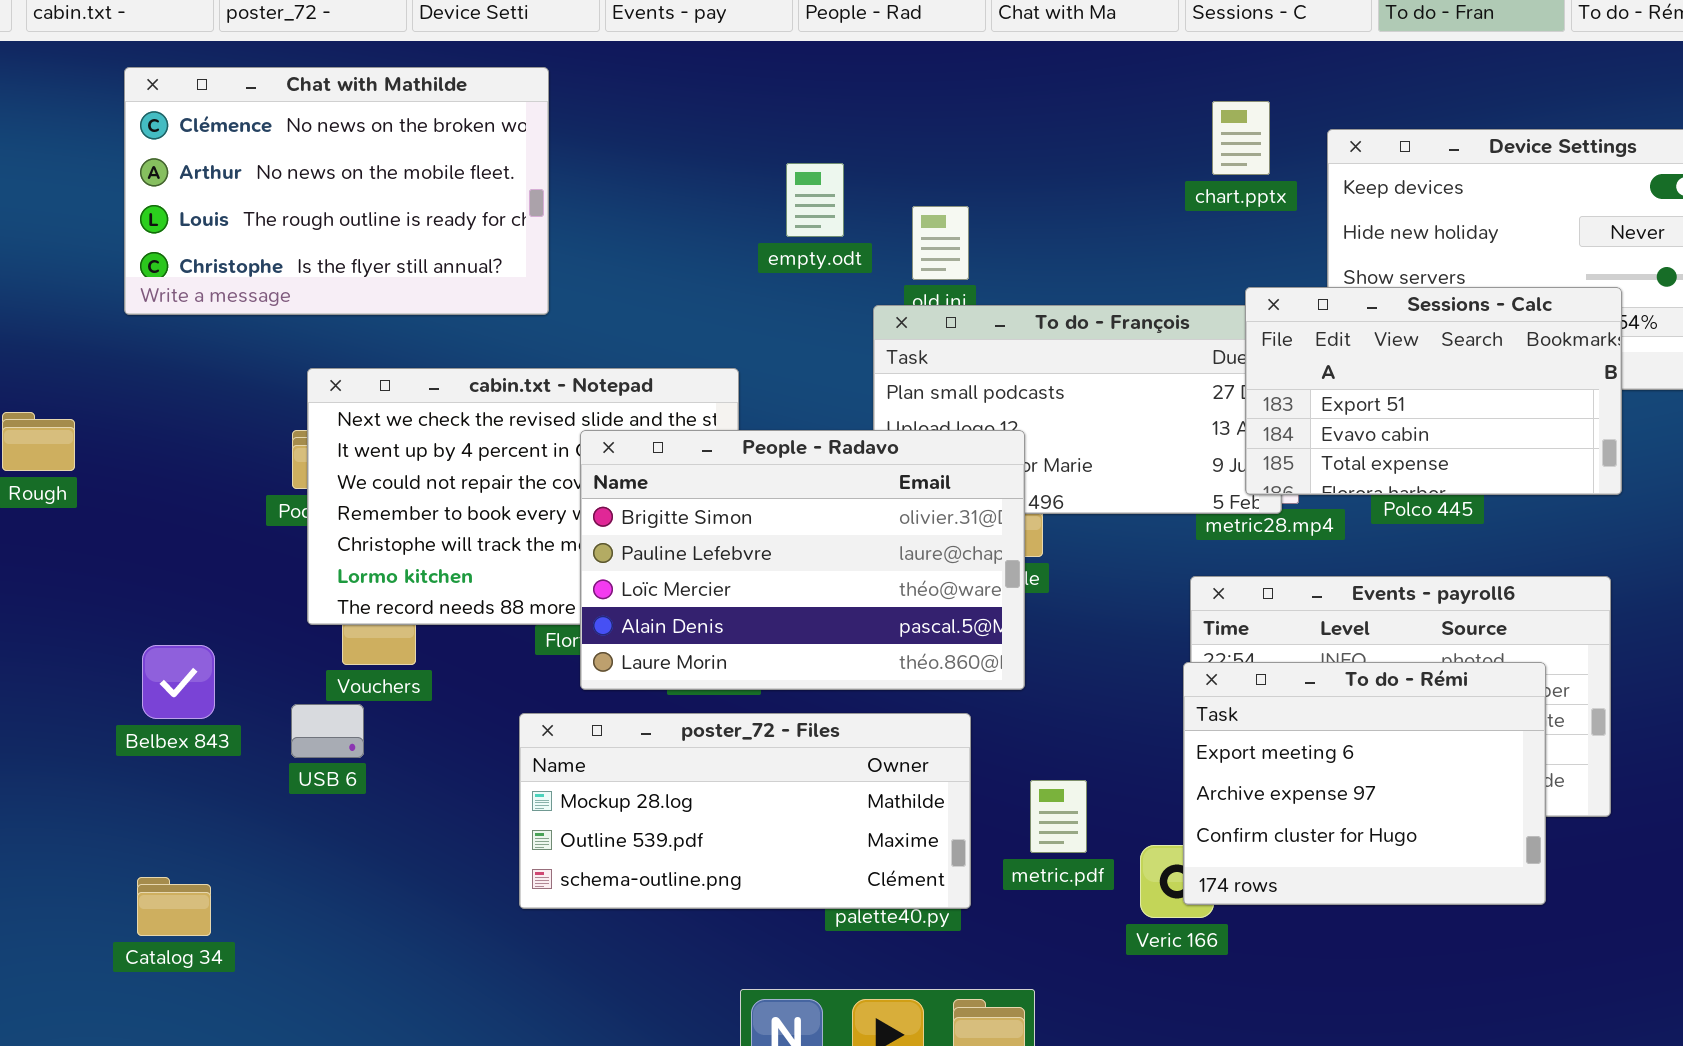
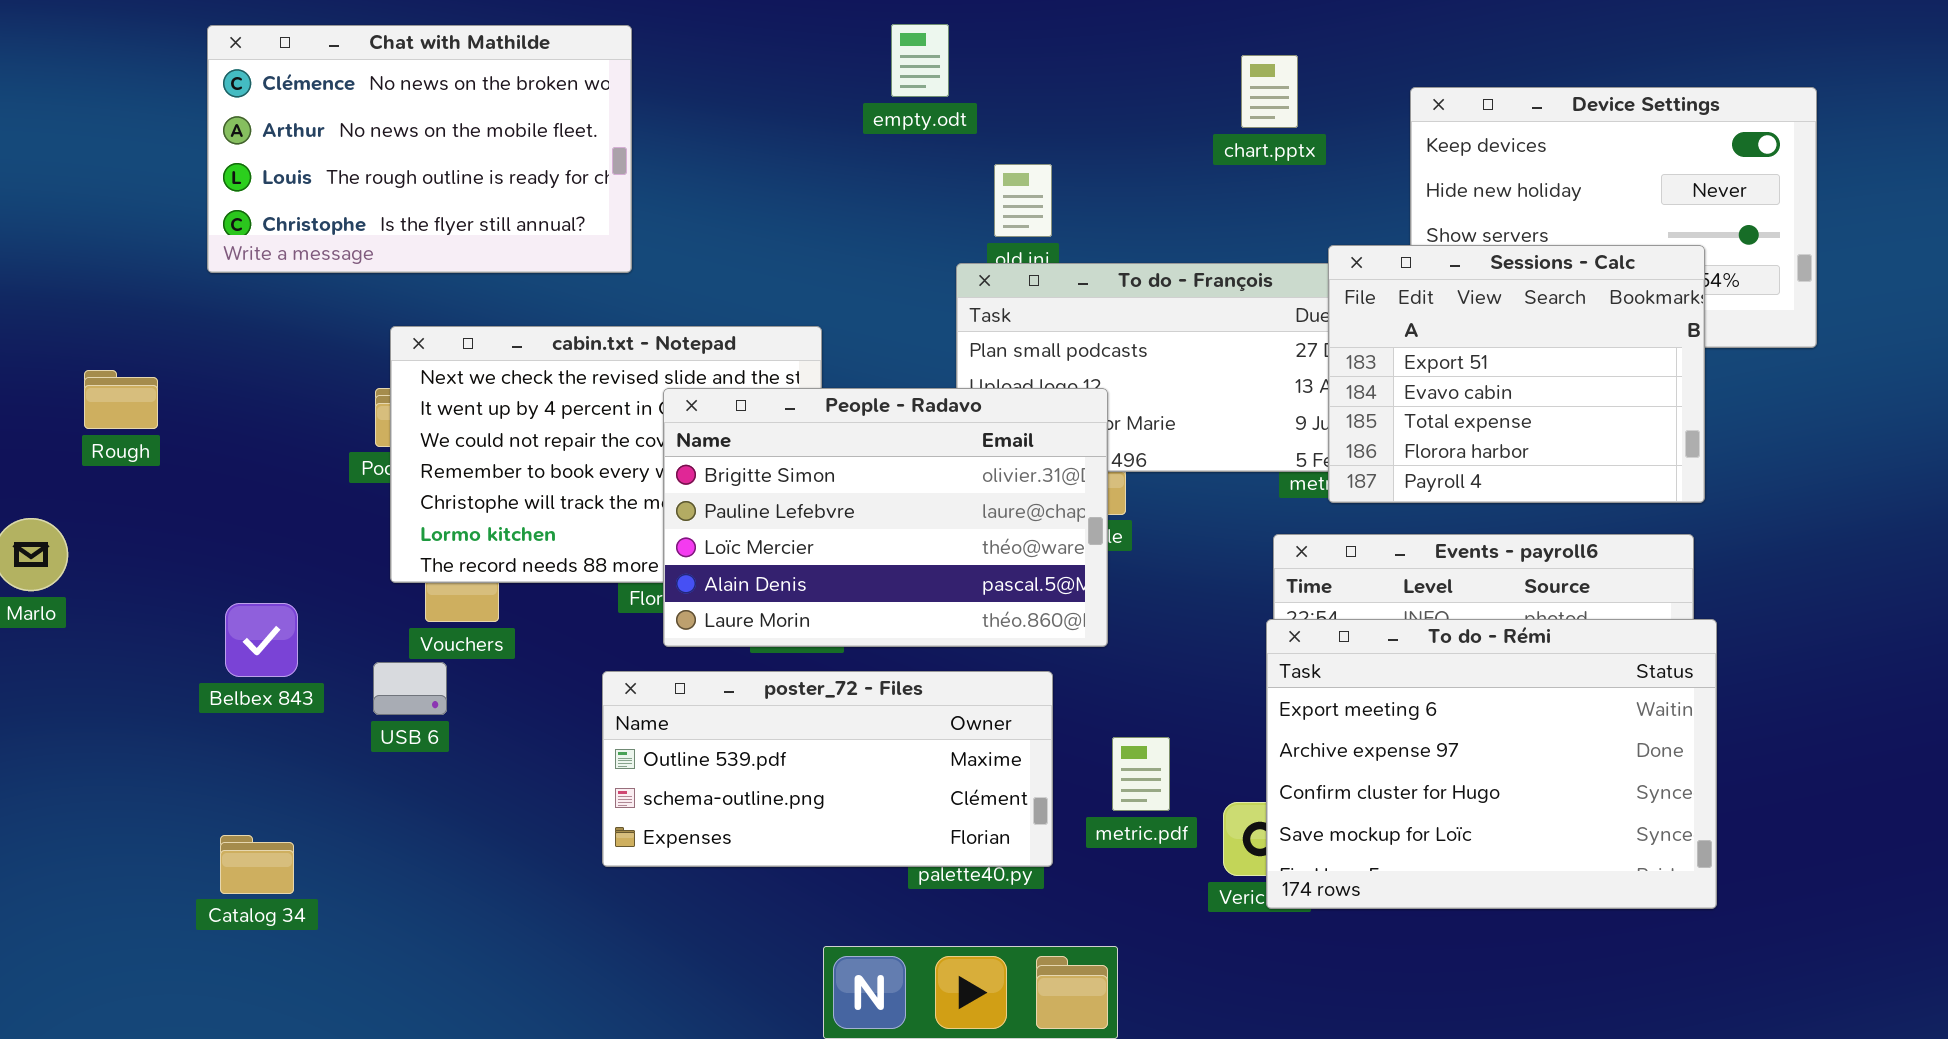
chart.pptx: [1212,101,1270,175] -> [1241,55,1298,128], moved
empty.odt: [786,163,844,237] -> [891,24,949,97], moved
Sessions - Calc: [1245,287,1622,495] -> [1328,245,1705,503], resized
To do - Rémi: [1183,662,1546,905] -> [1266,619,1717,909], resized
poster_72 - Files: [519,713,971,909] -> [602,671,1053,867], scrolled down 1 row

